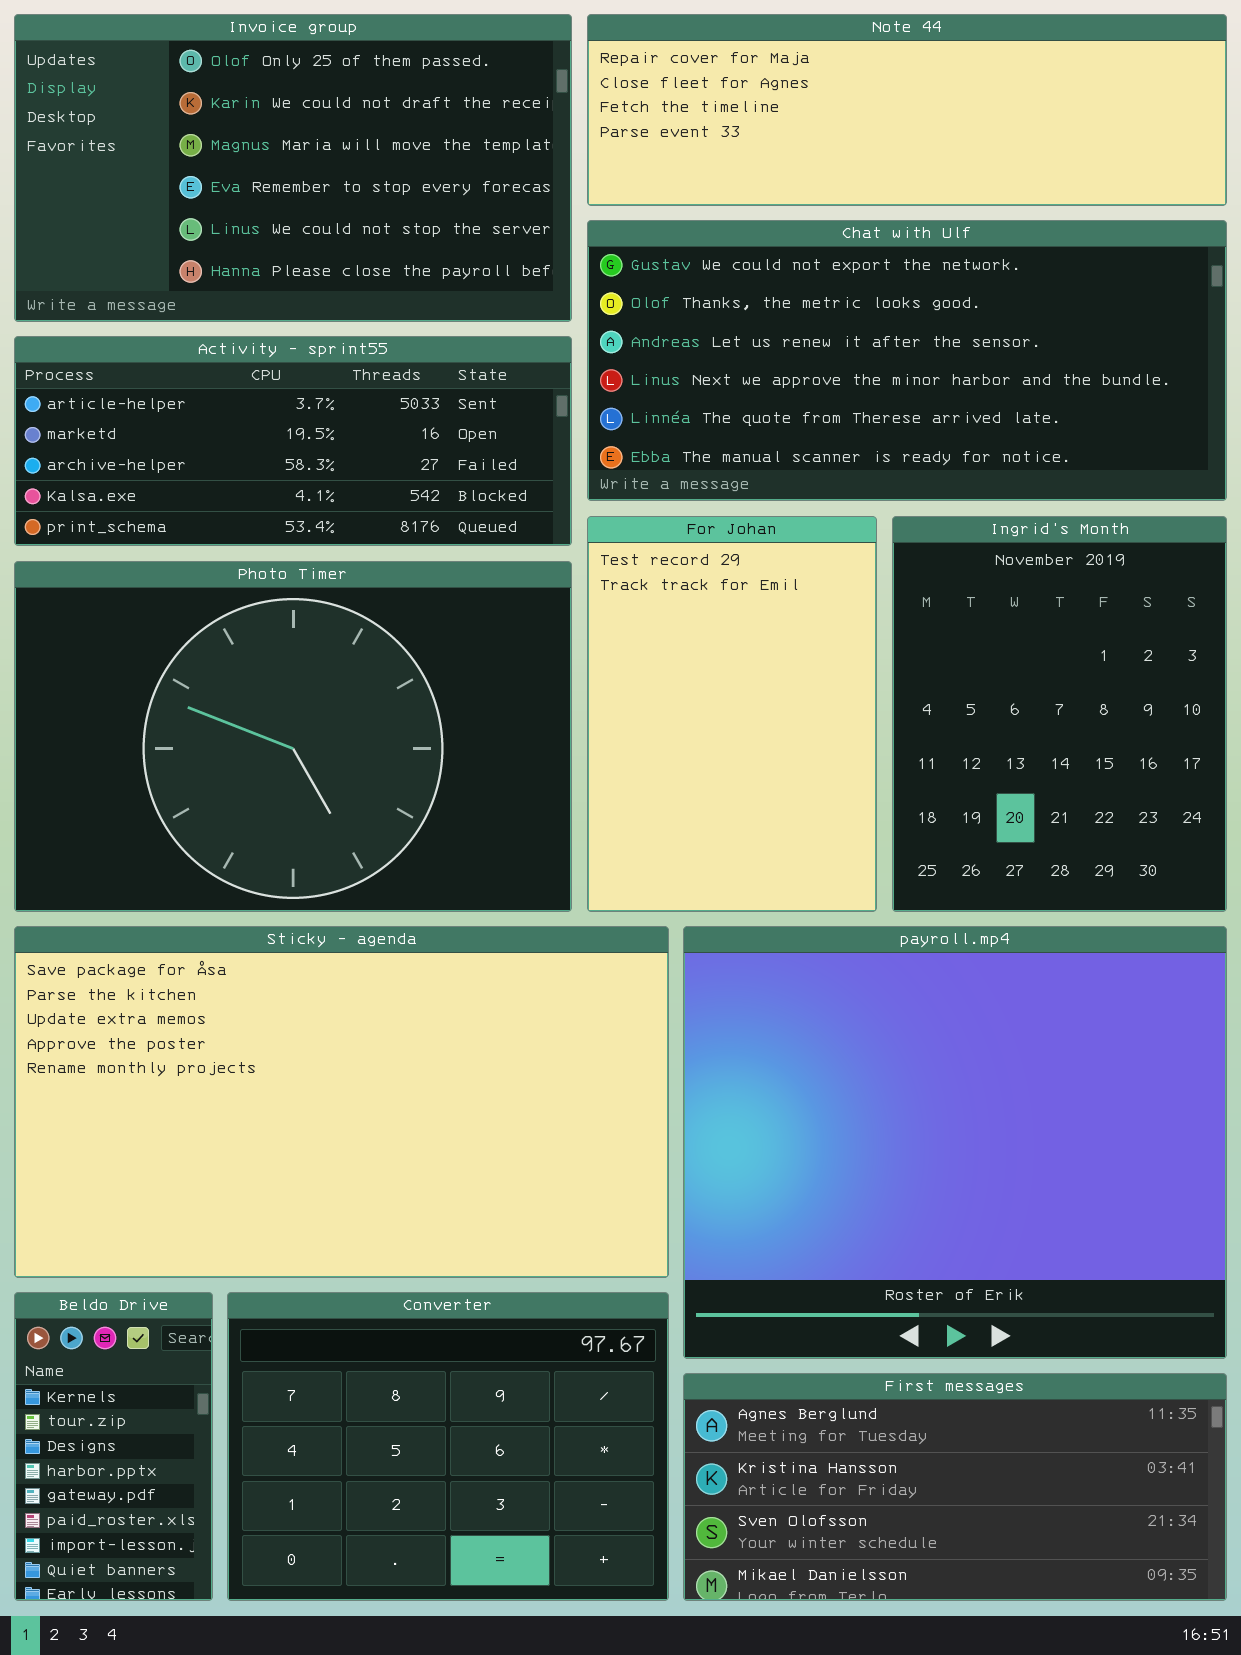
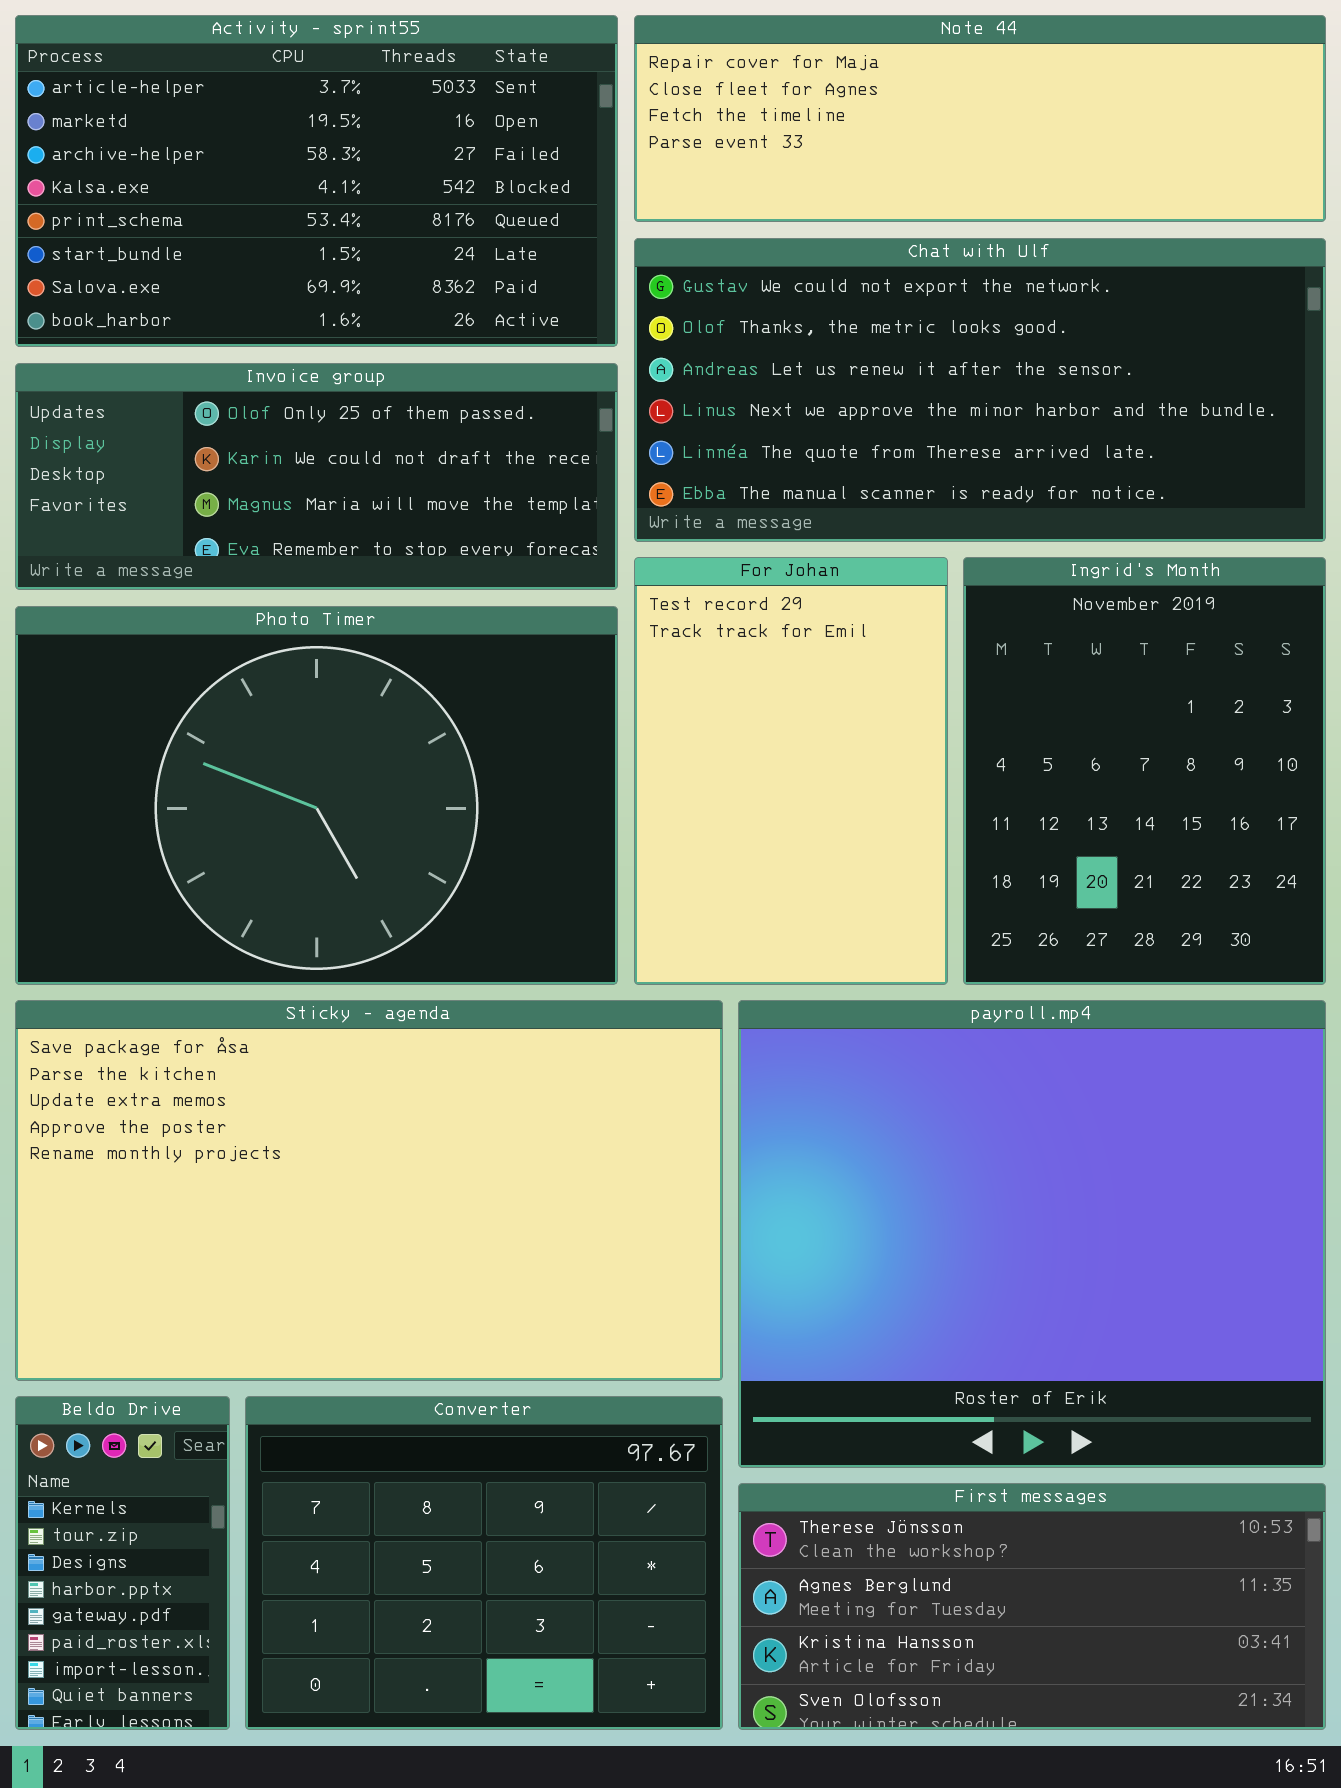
Invoice group: [14,14,572,322] -> [15,363,618,590], moved, resized
Activity - sprint55: [14,336,572,546] -> [15,15,618,347], moved, resized
First messages: [683,1373,1227,1601] -> [738,1483,1326,1730], scrolled up 1 row

